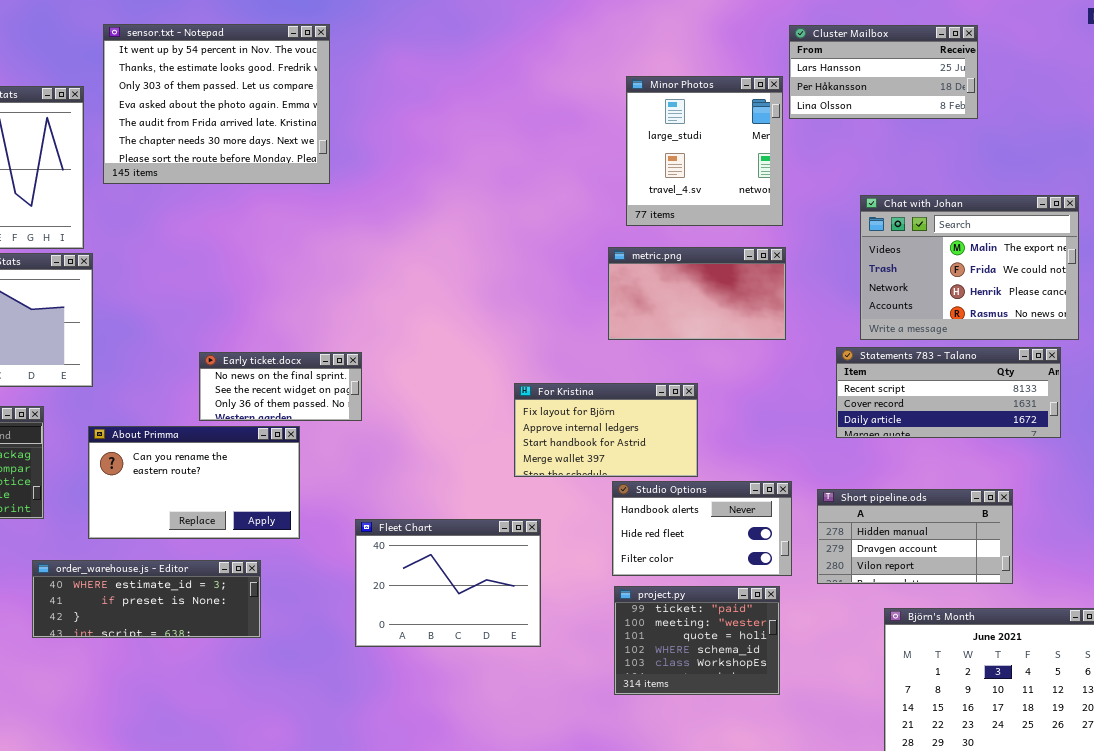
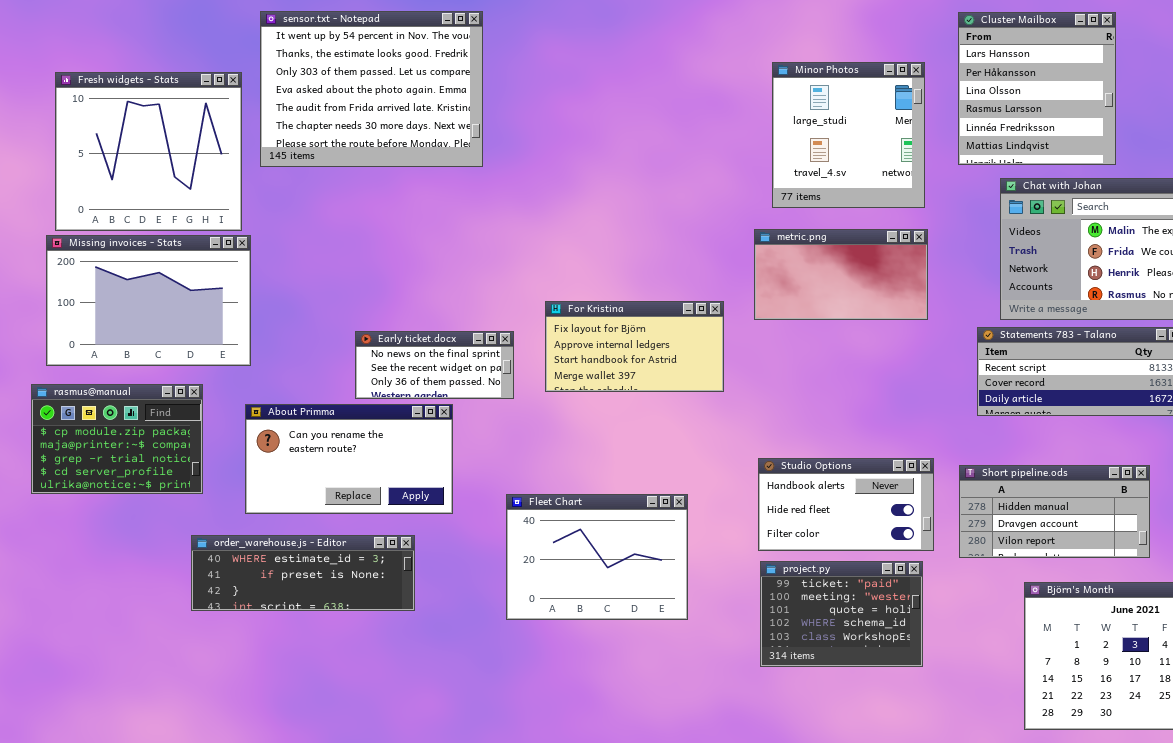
Cluster Mailbox: [789,25,978,119] -> [958,12,1116,165], resized
For Kristina: [514,383,698,477] -> [545,301,724,392], moved

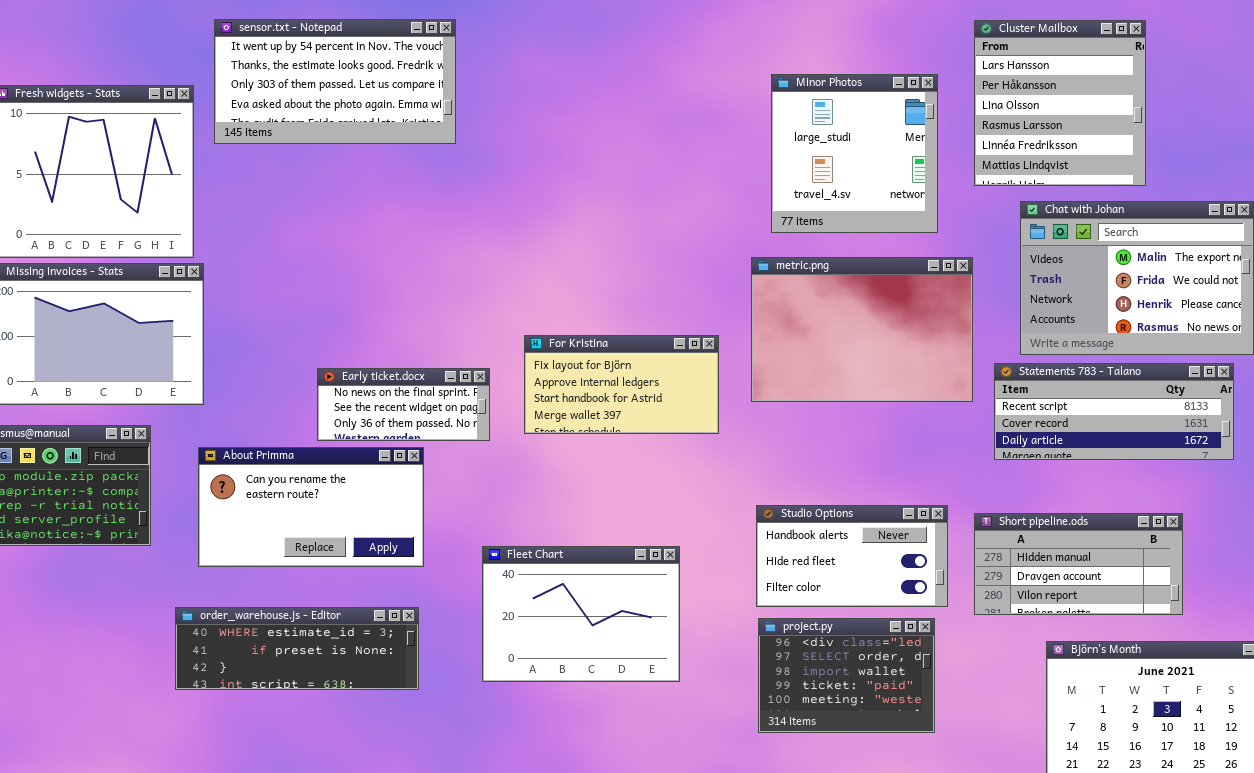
sensor.txt - Notepad: [260,11,483,167] -> [214,19,456,144], resized
metric.png: [754,229,928,320] -> [751,257,973,402], resized
order_warehouse.js - Editor: [191,535,415,611] -> [175,607,419,690], moved
project.py: [760,561,923,667] -> [758,618,935,733], scrolled up 3 rows

